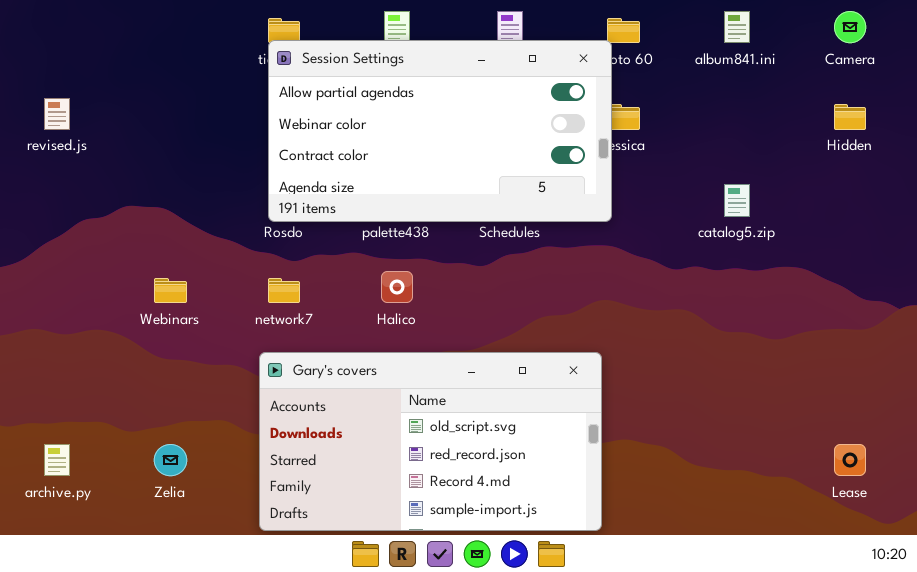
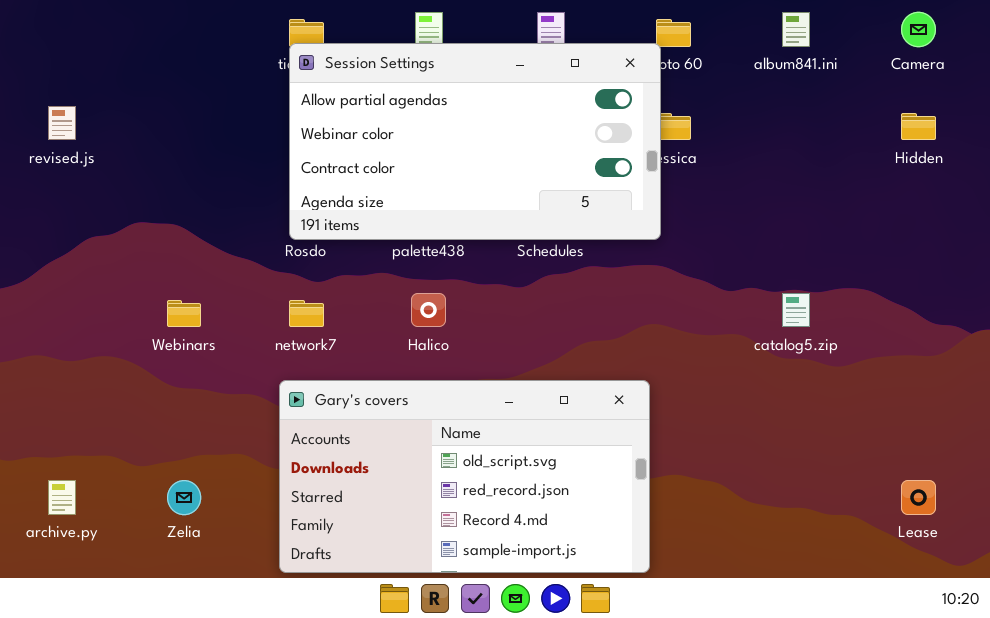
catalog5.zip: [724,184,750,217] -> [782,293,810,327], moved

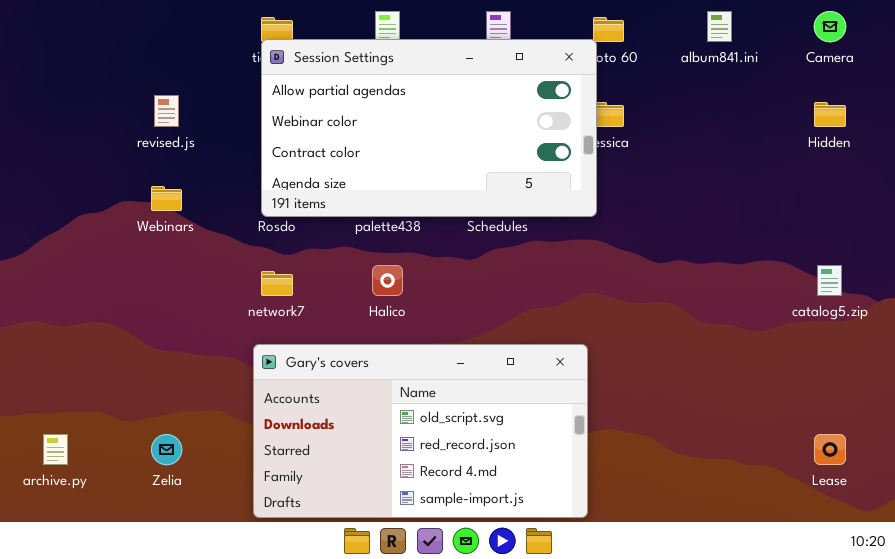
revised.js: [48,106,76,140] -> [154,95,179,127], moved
catalog5.zip: [782,293,810,327] -> [817,265,842,296], moved
Webinars: [167,300,201,327] -> [151,186,182,211], moved

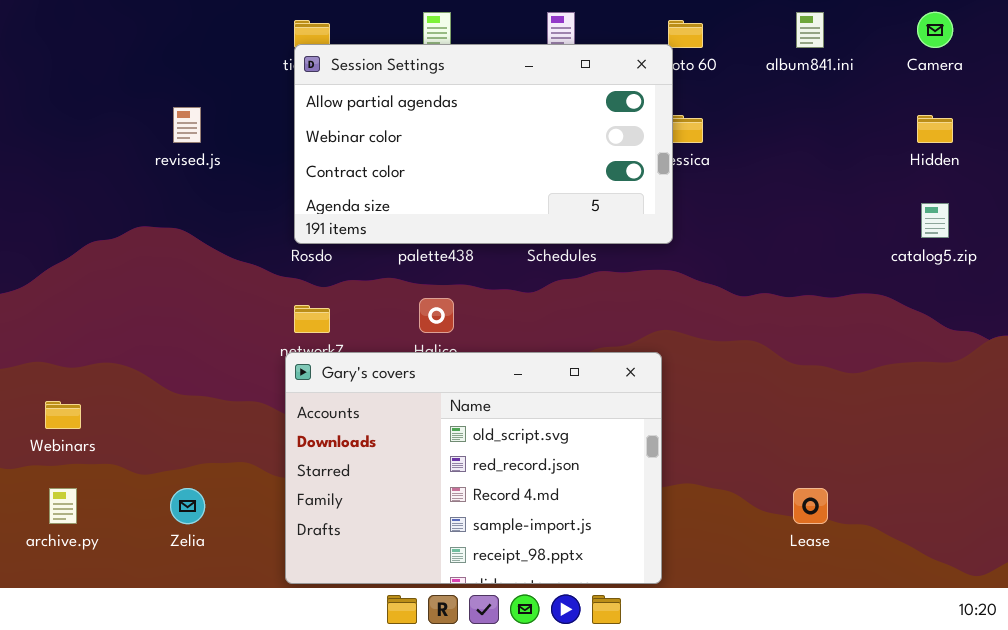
Webinars: [151,186,182,211] -> [45,401,81,429], moved
catalog5.zip: [817,265,842,296] -> [921,203,949,238], moved
Gary's covers: [253,344,588,518] -> [285,352,662,584], resized
Lease: [814,434,846,465] -> [793,488,828,524], moved

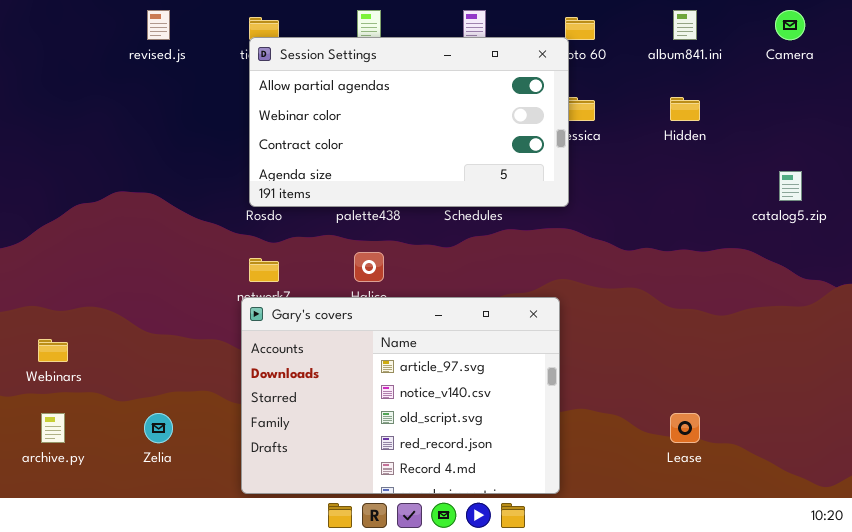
revised.js: [173,107,201,143] -> [147,10,170,40], moved
Hidden: [917,115,953,143] -> [670,97,700,121], moved
Gary's covers: [285,352,662,584] -> [241,297,560,494], scrolled up 2 rows

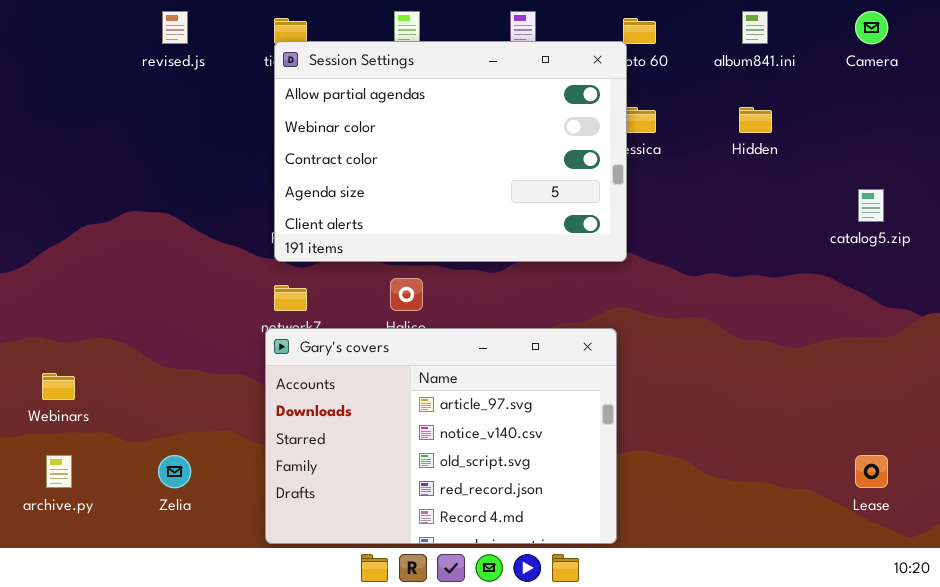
Session Settings: [249,37,569,207] -> [274,41,627,262], resized
Lease: [670,413,700,443] -> [855,455,888,488], moved

